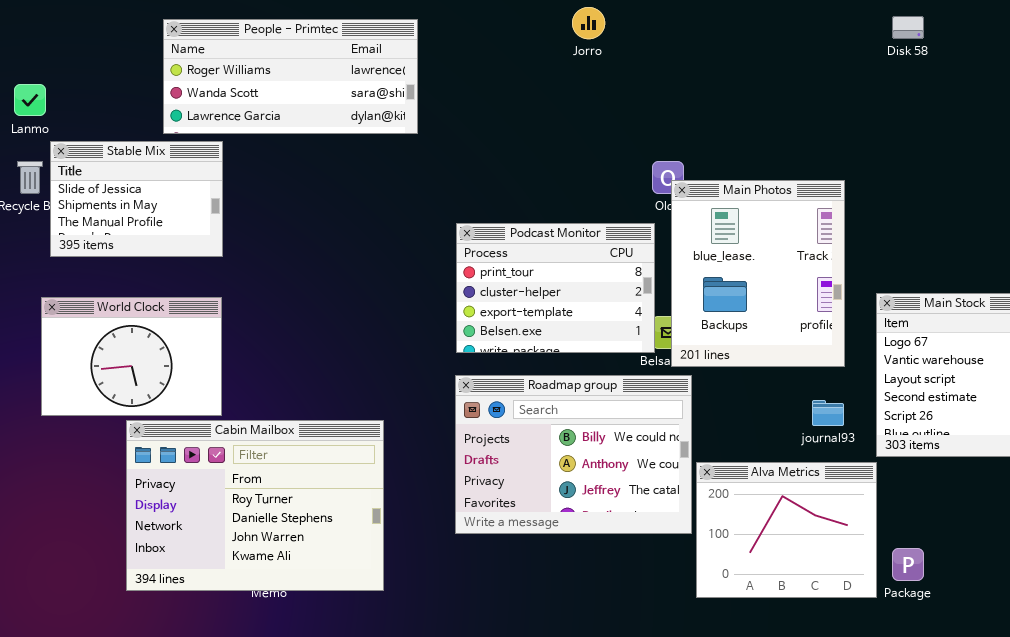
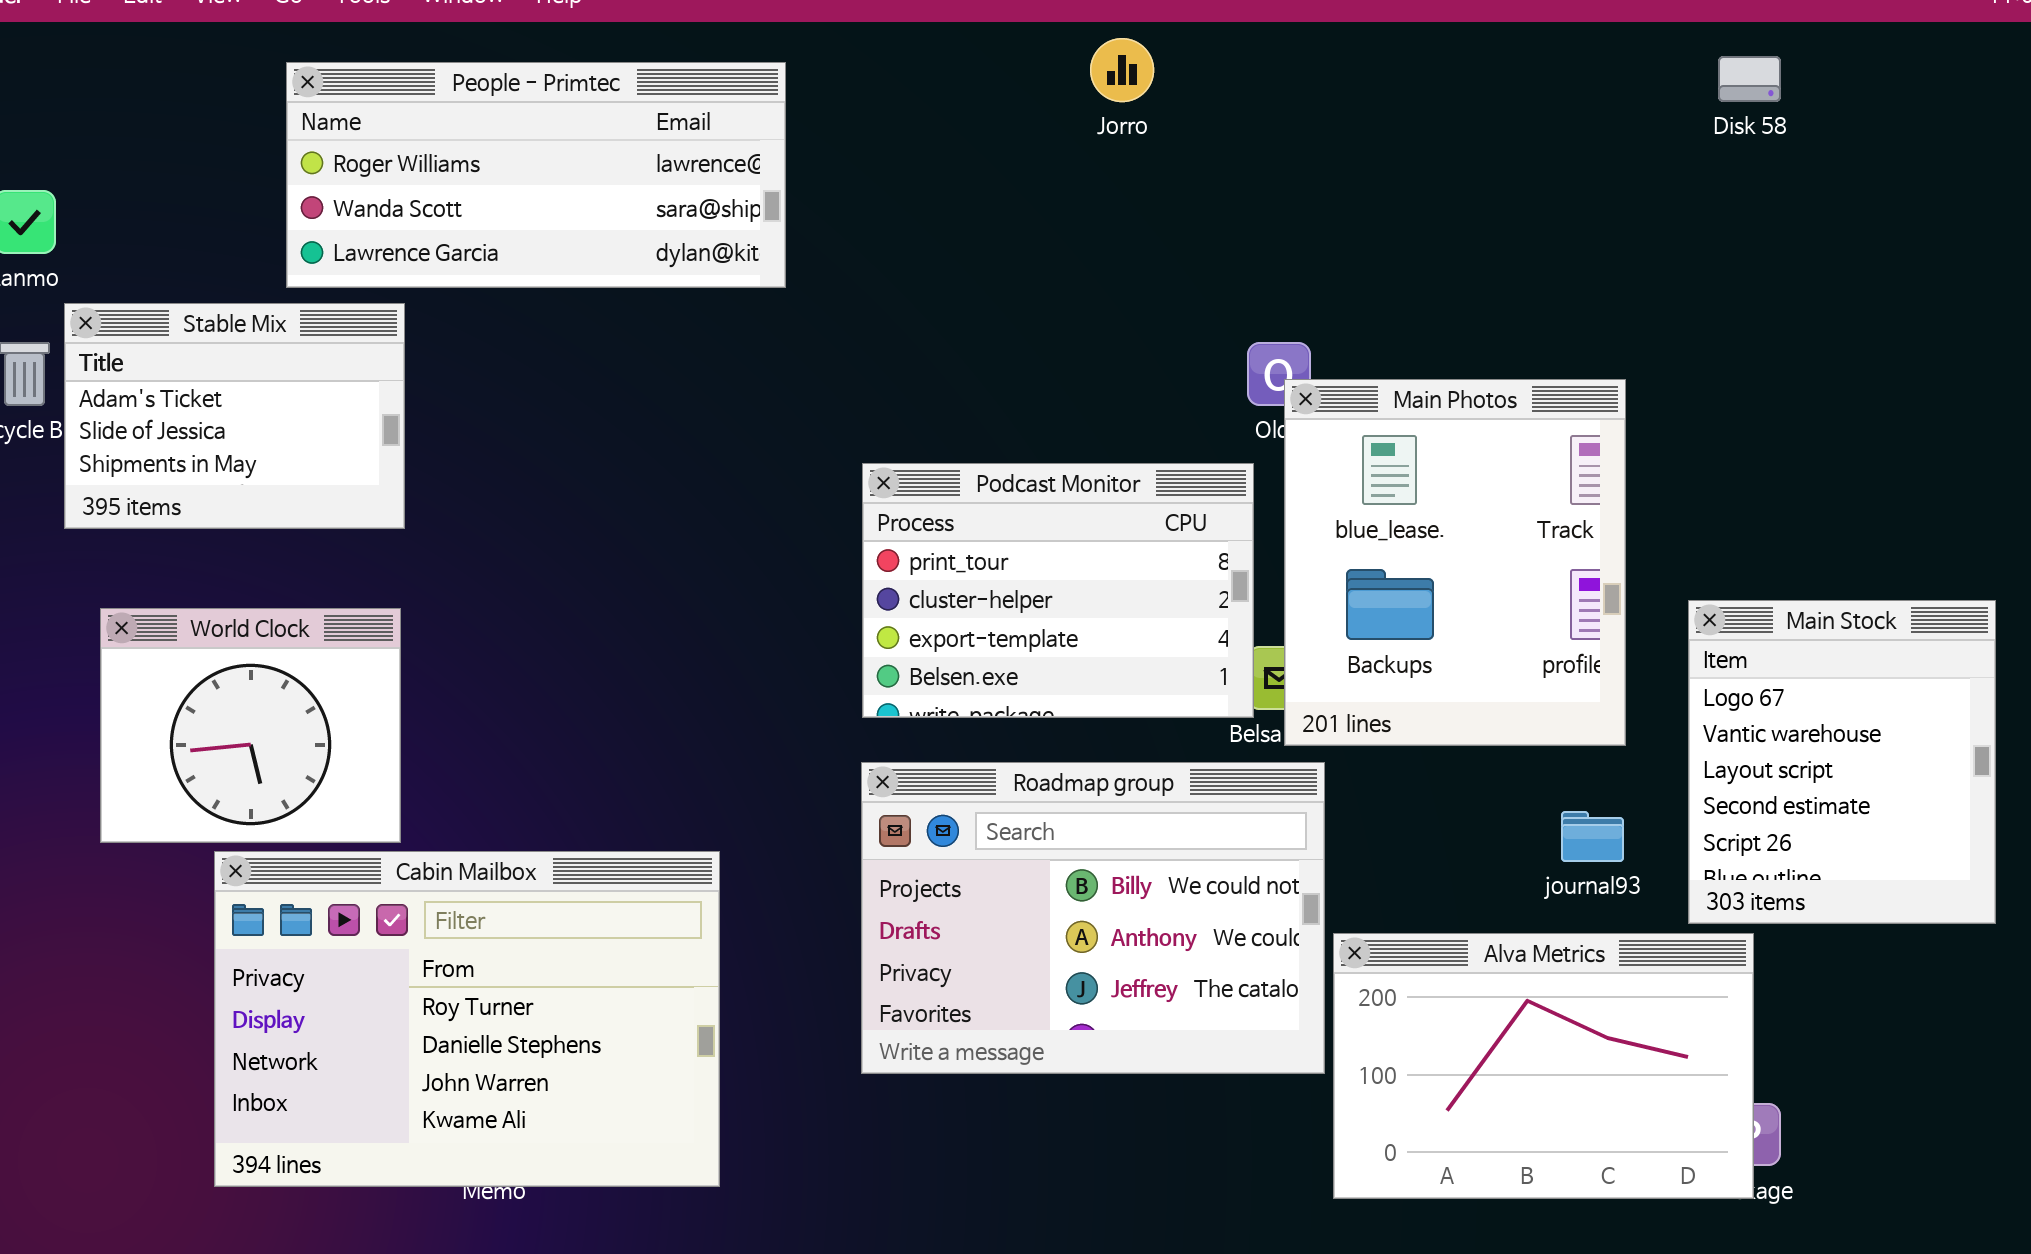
Stable Mix: [50,141,223,257] -> [64,303,405,529], scrolled up 1 row
World Clock: [41,297,222,416] -> [100,608,401,843], resized
Alva Metrics: [696,462,877,598] -> [1333,933,1754,1199], resized

